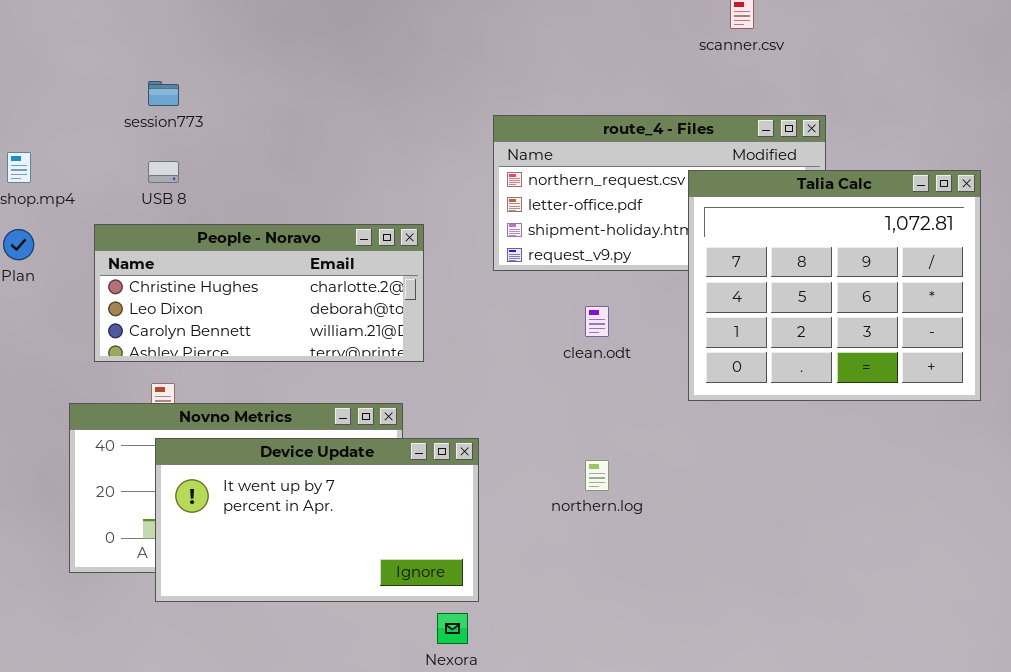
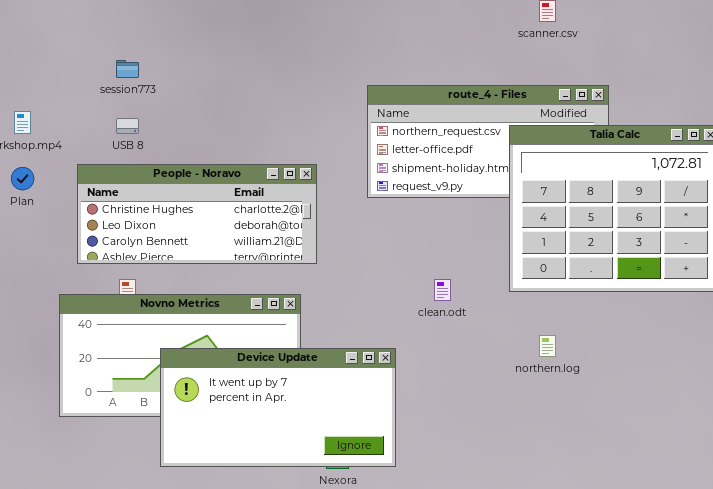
clean.odt: [585,306,609,337] -> [434,279,451,301], moved
Device Update: [155,438,479,602] -> [160,348,396,467], moved
northern.log: [585,460,609,491] -> [539,335,556,357], moved

